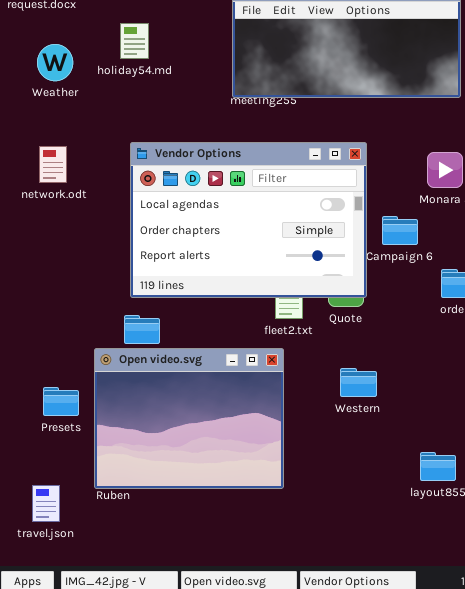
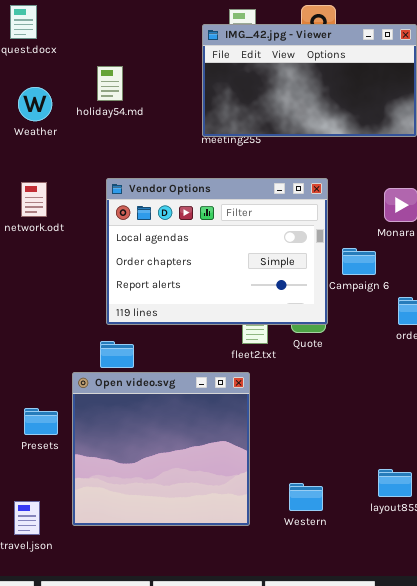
Open video.svg: [94,348,284,489] -> [72,372,250,526], resized
Western: [340,368,377,397] -> [289,483,323,511], moved

